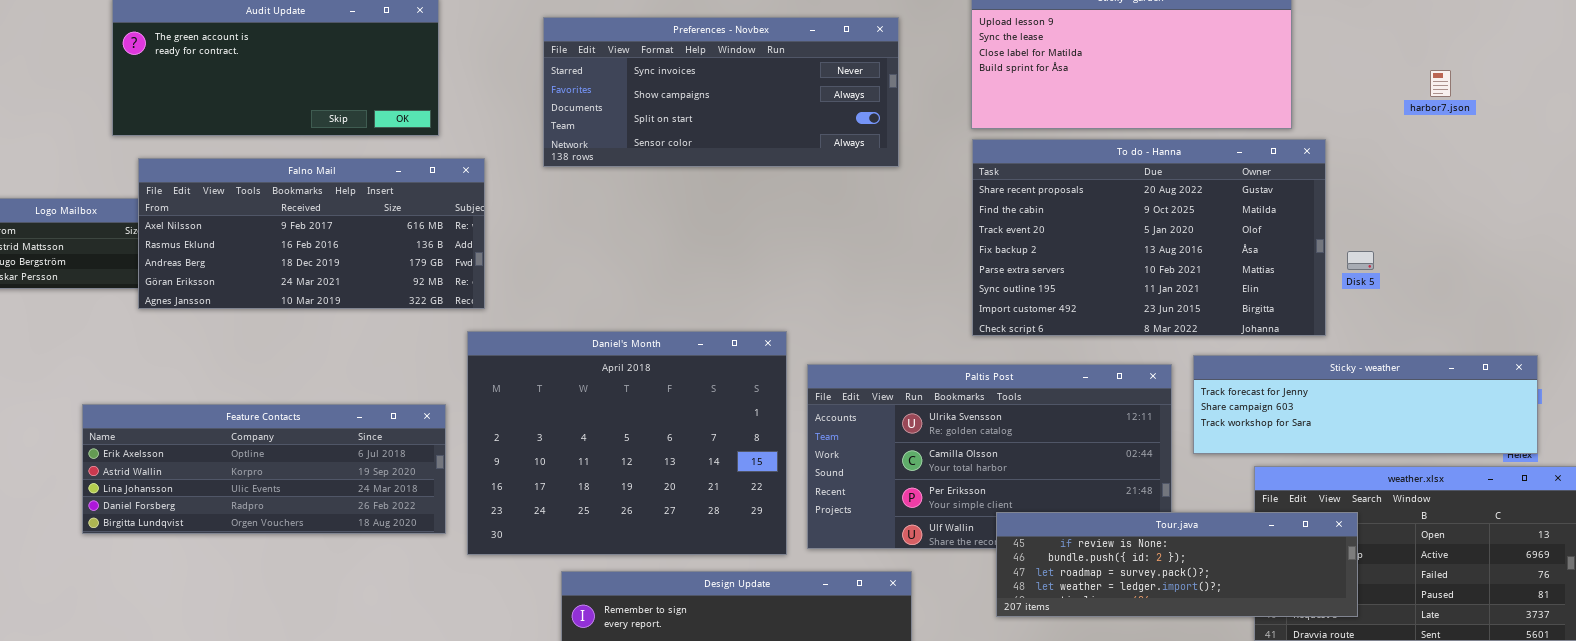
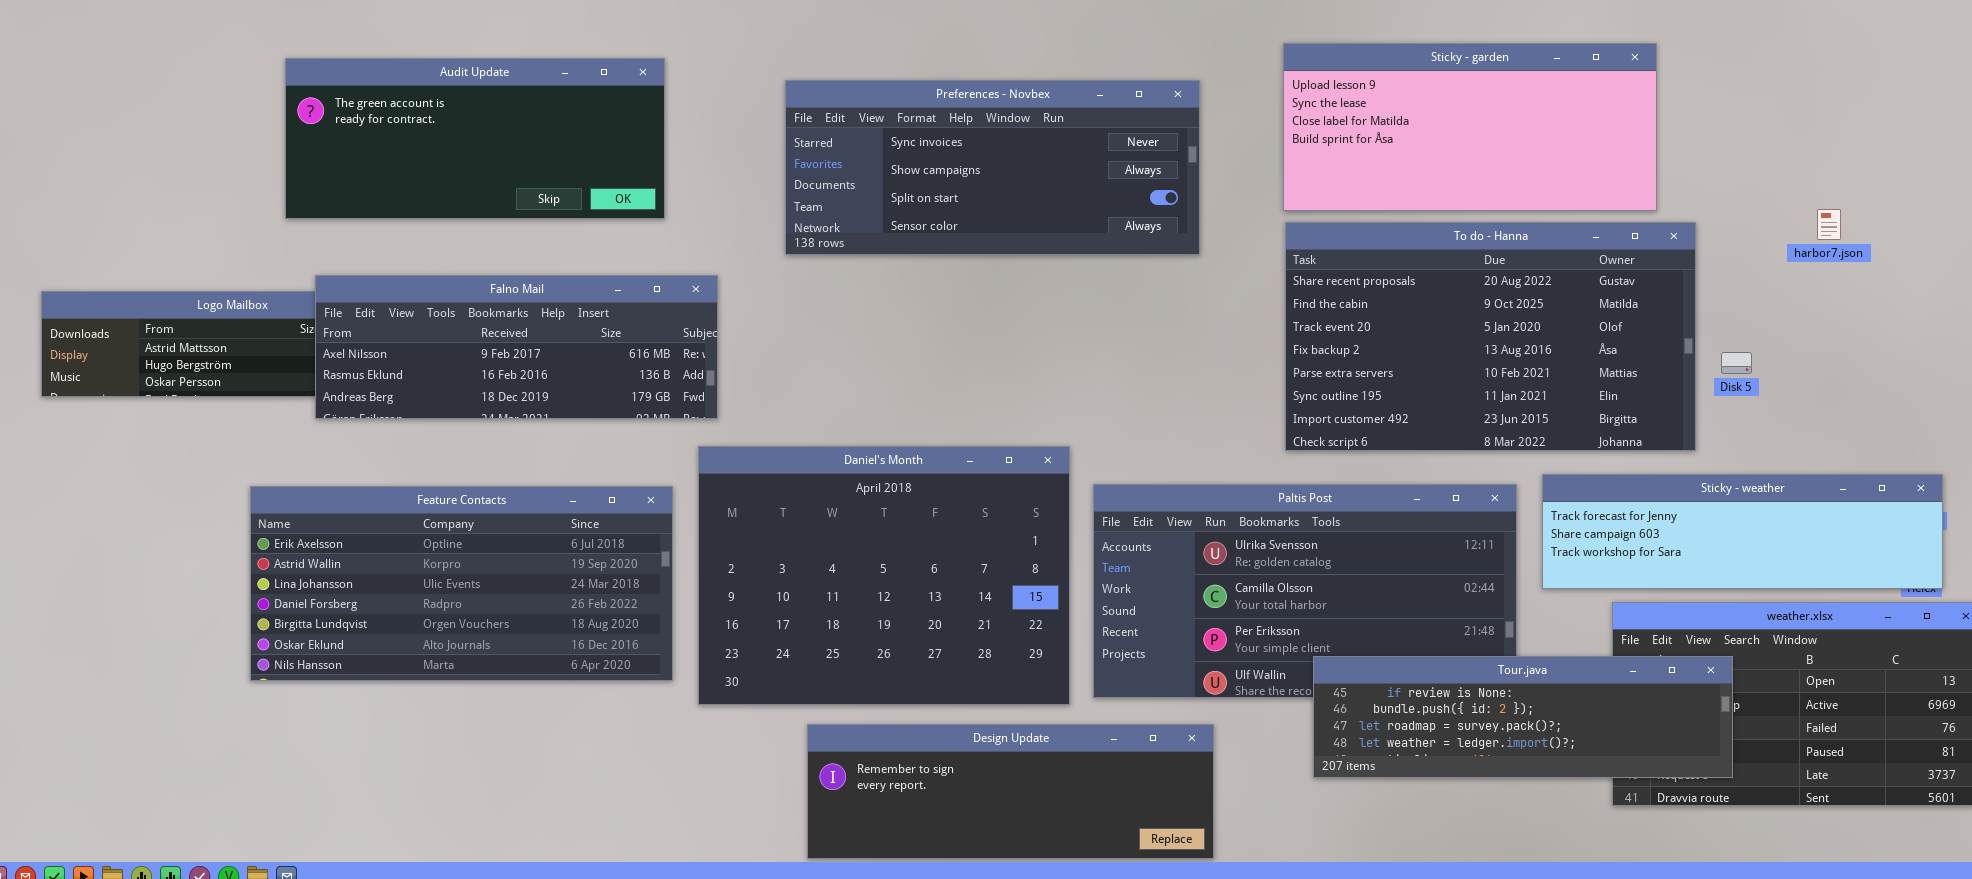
harbor7.json: [1430,70,1451,97] -> [1817,209,1841,240], moved
Falno Mail: [138,158,485,309] -> [315,275,718,419], resized
Feature Contacts: [82,404,446,534] -> [250,486,673,681], resized

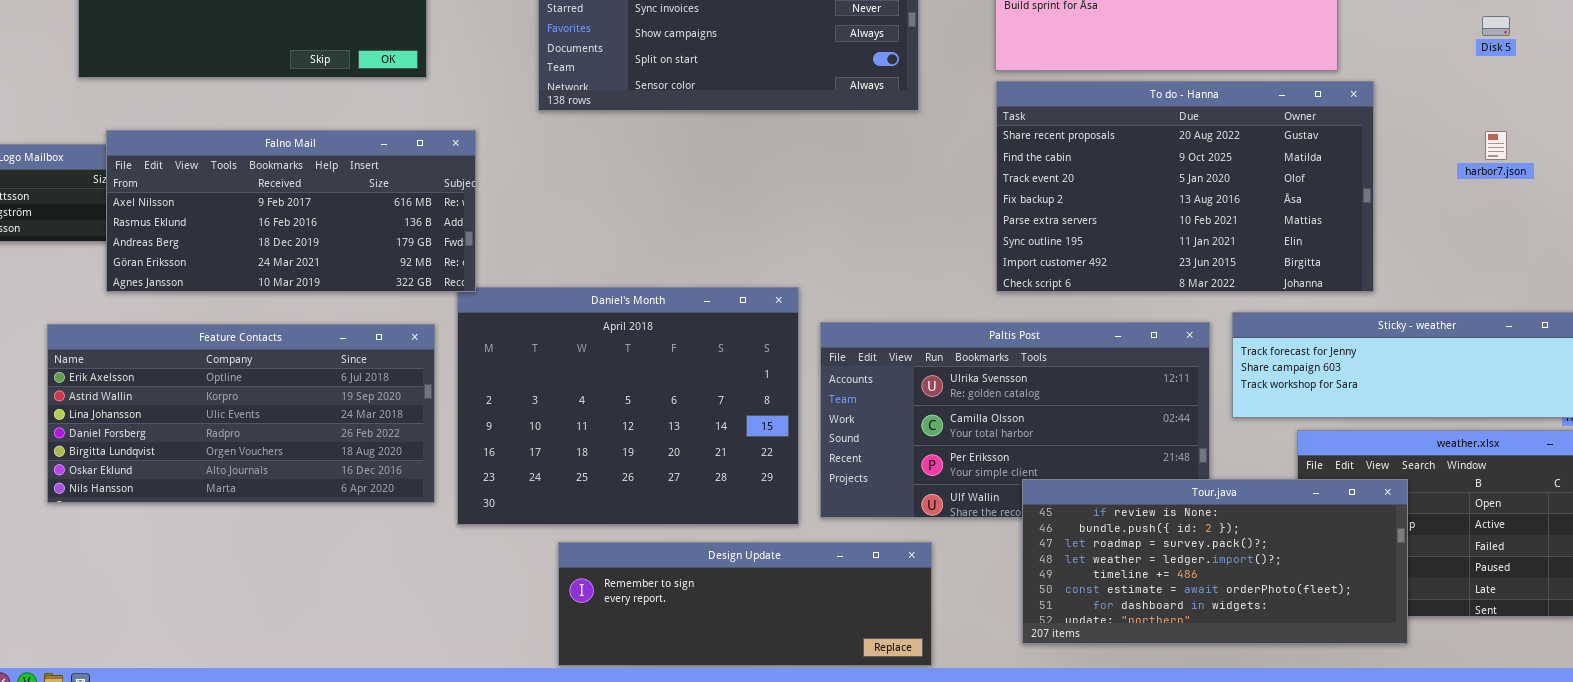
harbor7.json: [1817,209,1841,240] -> [1485,131,1507,160], moved
Falno Mail: [315,275,718,419] -> [106,130,476,292], resized
Disk 5: [1721,352,1752,374] -> [1482,16,1510,36], moved
Tour.java: [1313,656,1733,778] -> [1022,479,1408,644], resized

